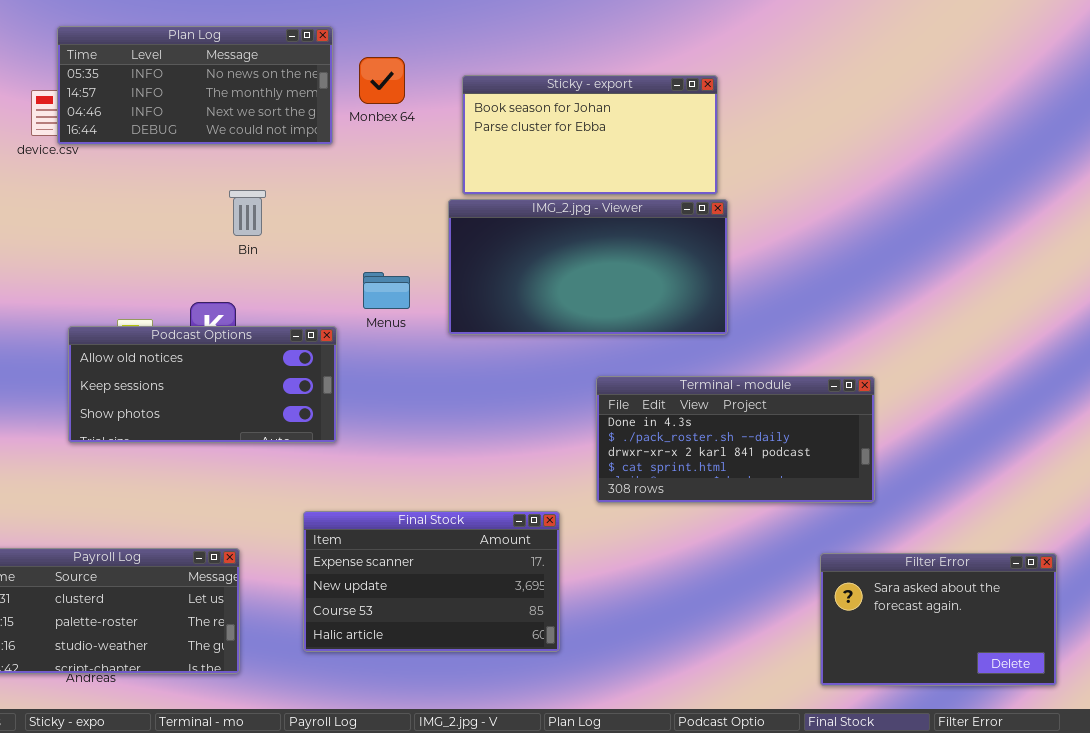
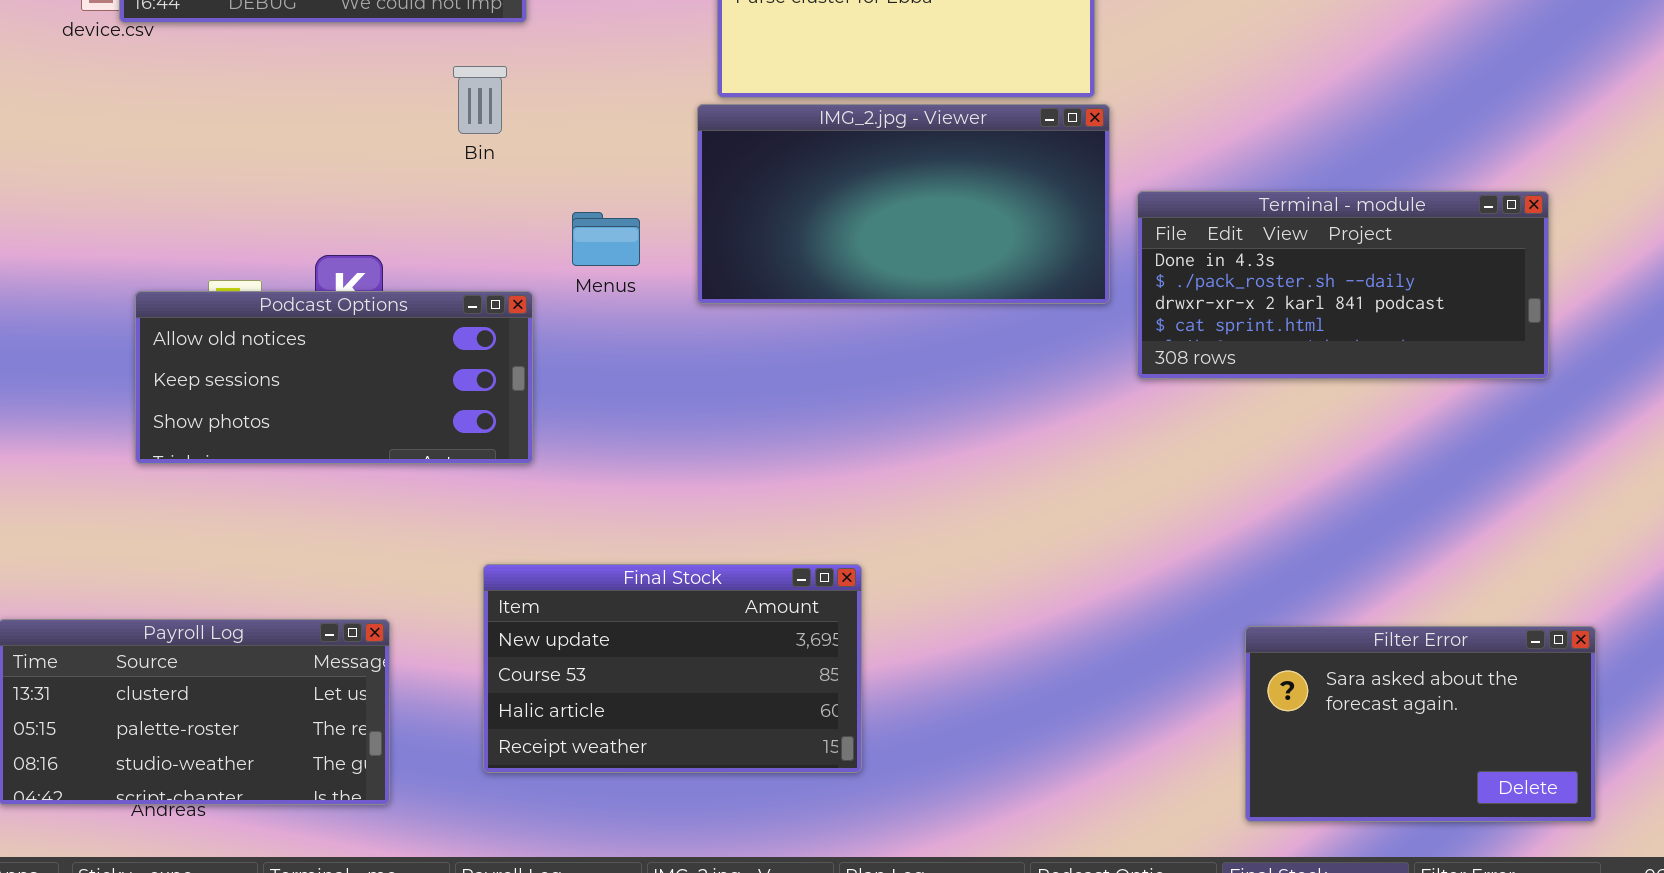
Bin: [229,190,266,236] -> [453,66,507,134], moved
Terminal - module: [596,376,875,503] -> [1137,191,1549,379], moved
Final Stock: [303,511,560,652] -> [483,564,862,773], scrolled down 1 row

